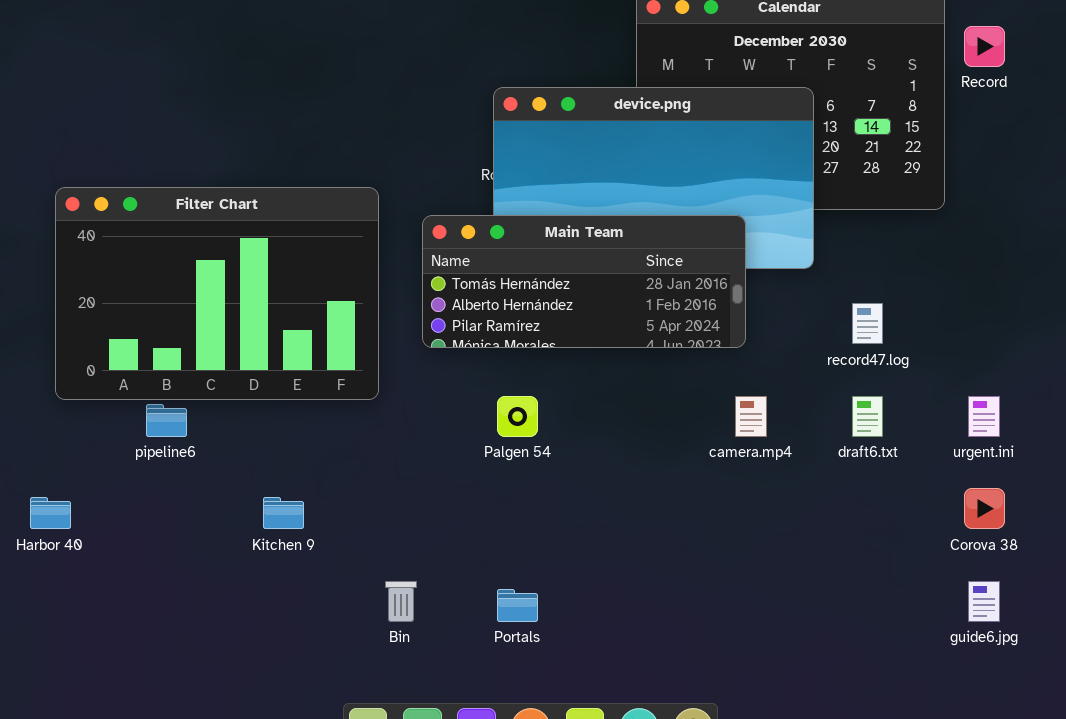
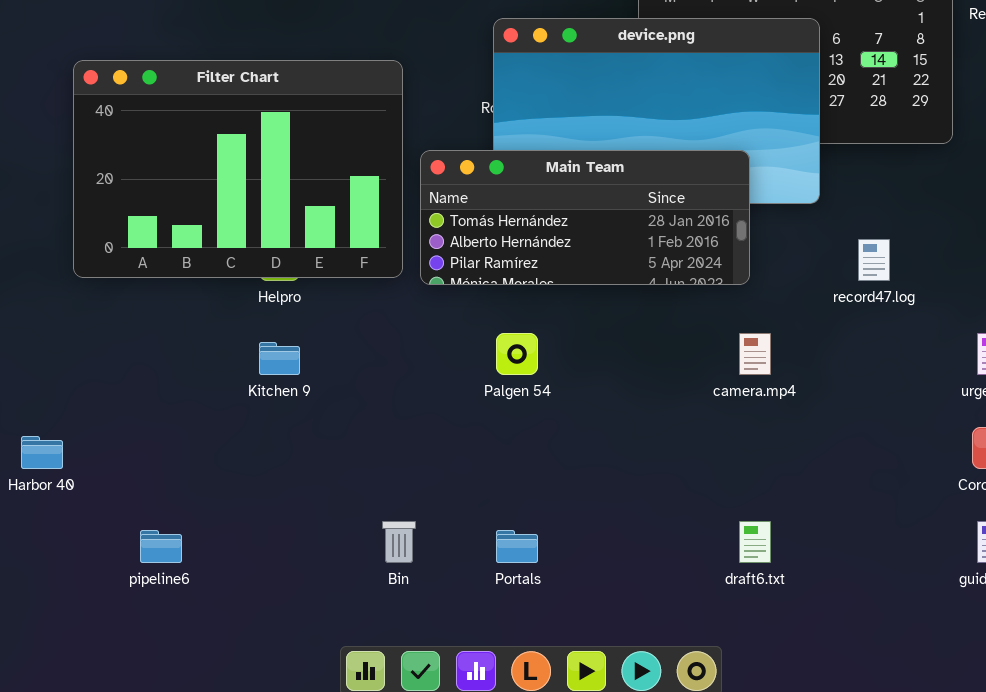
Filter Chart: [55,187,379,400] -> [73,60,403,278], moved
draft6.txt: [852,396,883,437] -> [739,521,771,563], moved
pipeline6: [146,404,187,437] -> [140,530,182,563], moved
Kitchen 9: [263,497,304,529] -> [259,342,300,375], moved

